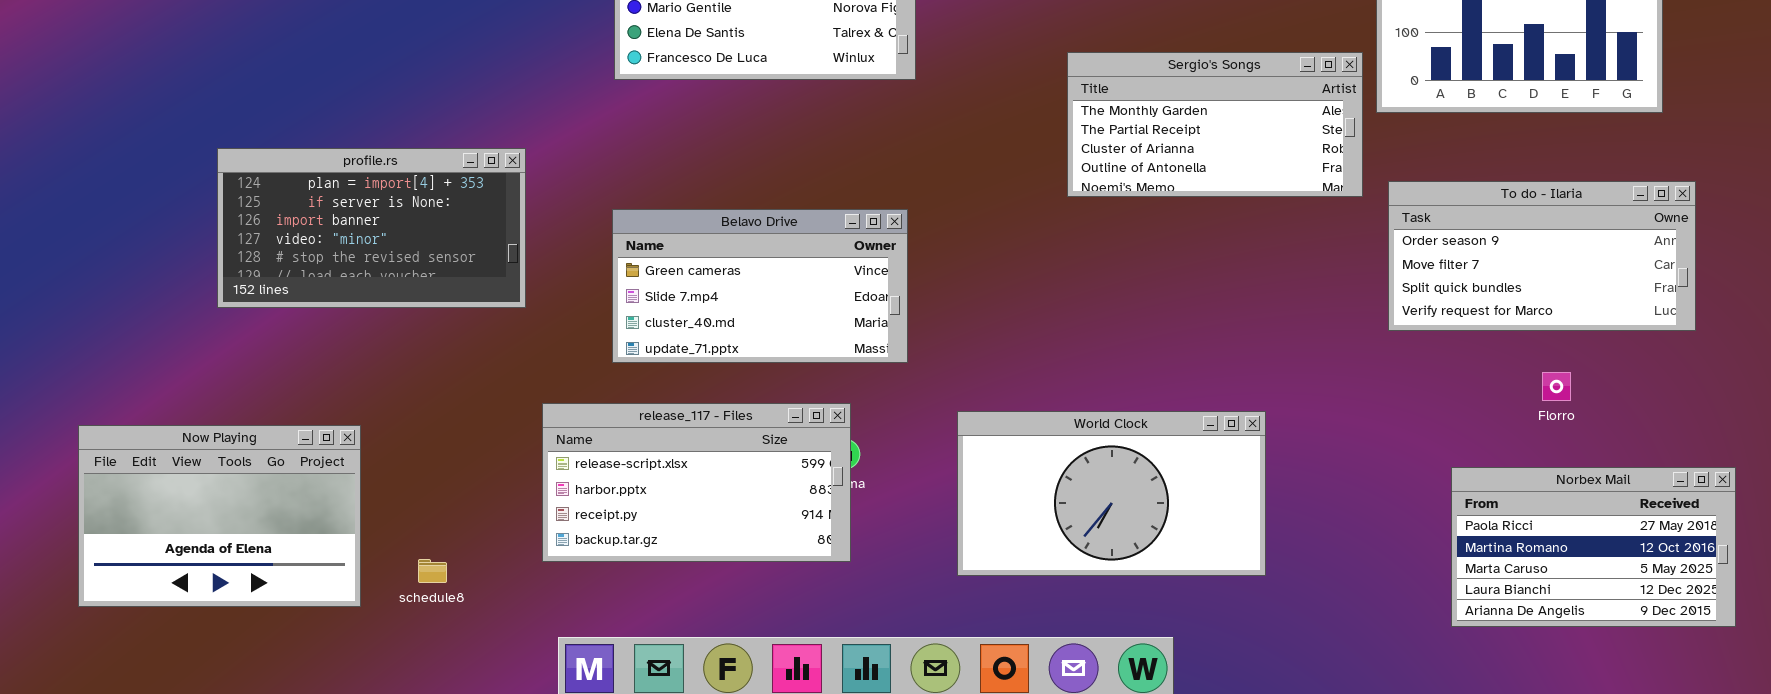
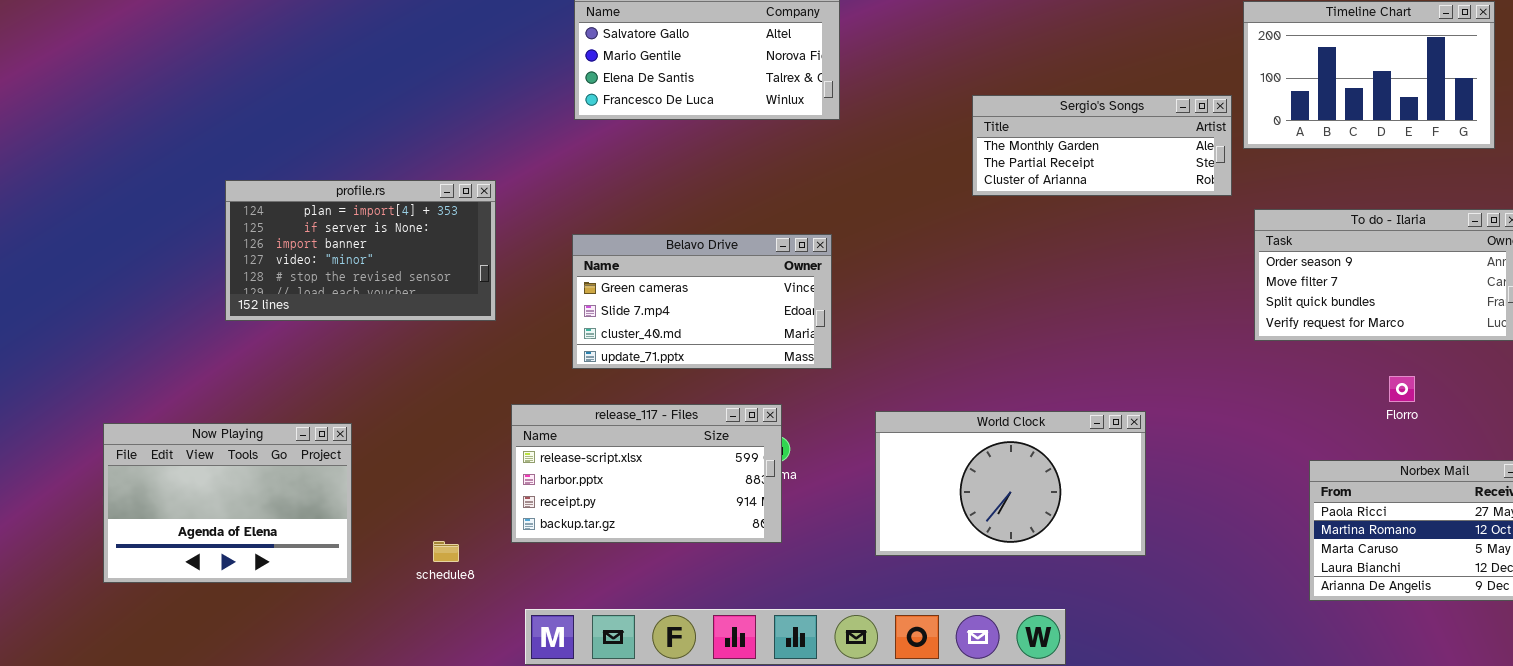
Sergio's Songs: [1067,52,1363,197] -> [972,95,1232,196], resized
schedule8: [418,559,447,583] -> [433,541,459,562], moved

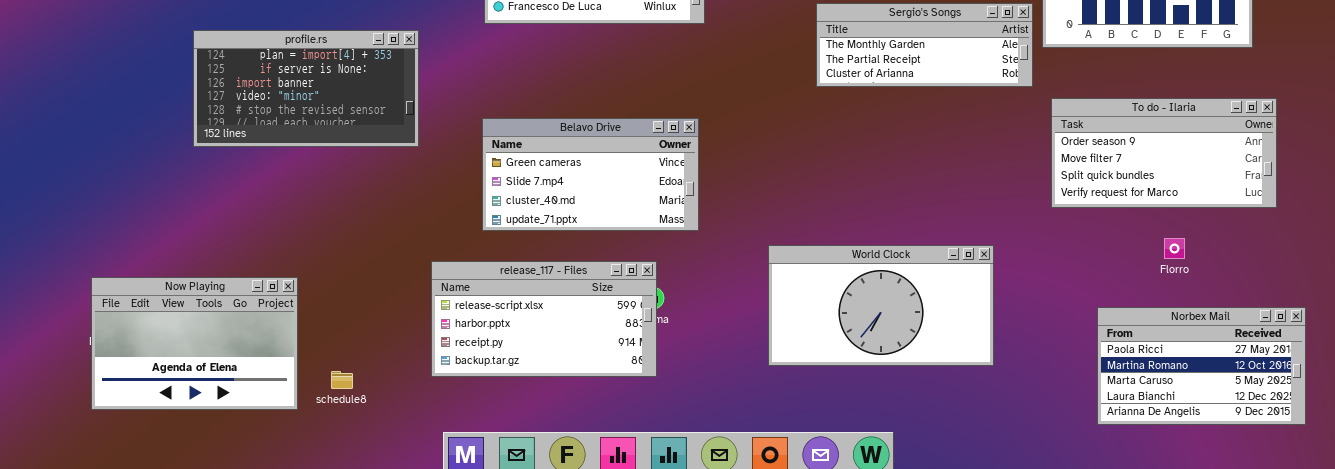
profile.rs: [225,180,496,321] -> [193,30,419,147], moved
World Clock: [875,411,1146,556] -> [768,245,994,366], moved
schedule8: [433,541,459,562] -> [331,371,353,389], moved

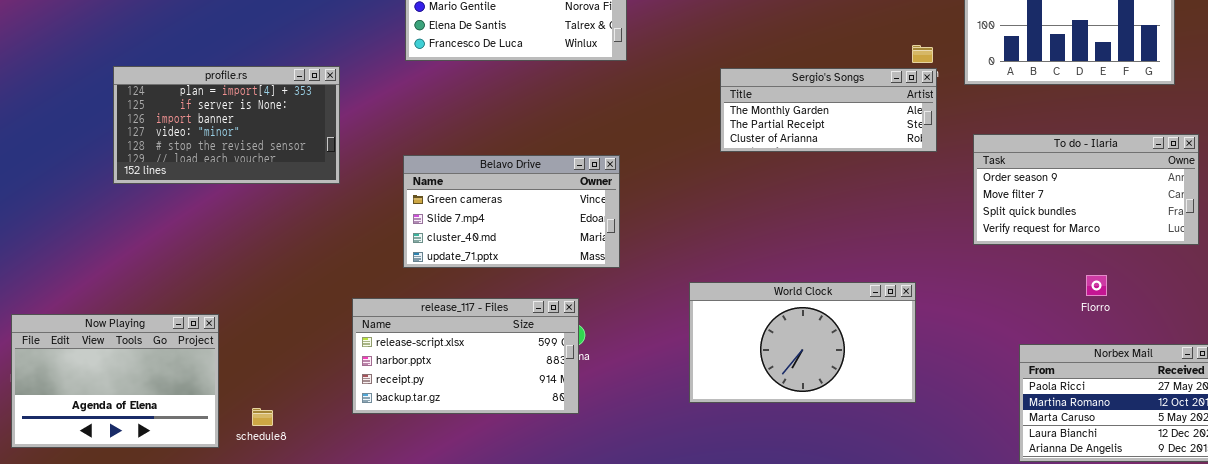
Sergio's Songs: [816,3,1033,87] -> [720,68,937,152], moved

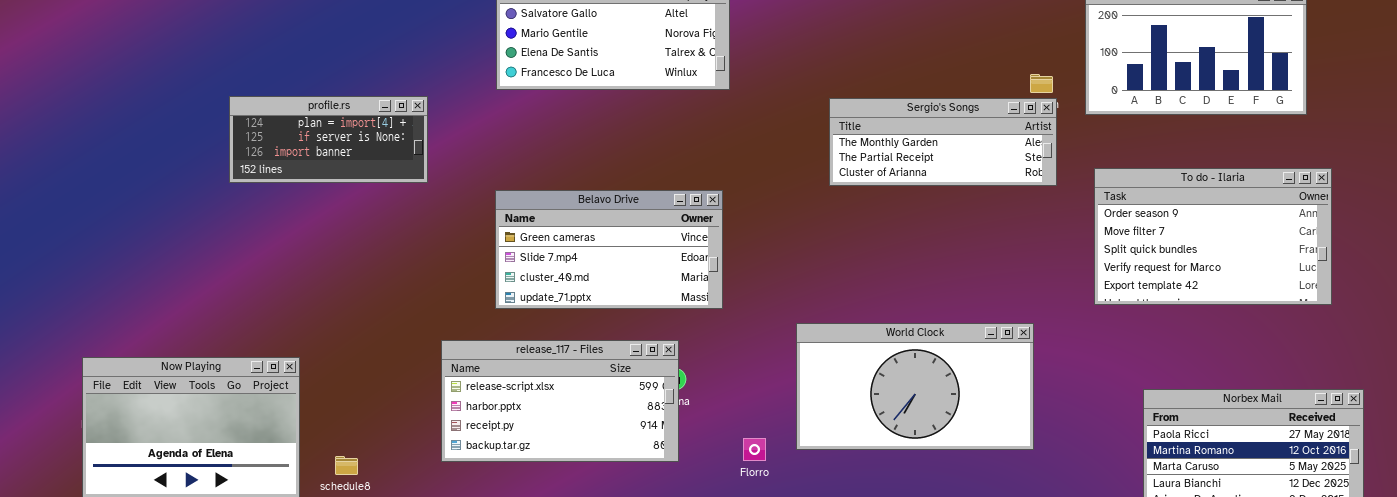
profile.rs: [113,66,340,184] -> [229,96,428,183], resized
To do - Ilaria: [973,134,1199,245] -> [1094,168,1332,305], resized
Florro: [1086,275,1107,296] -> [743,438,766,461], moved

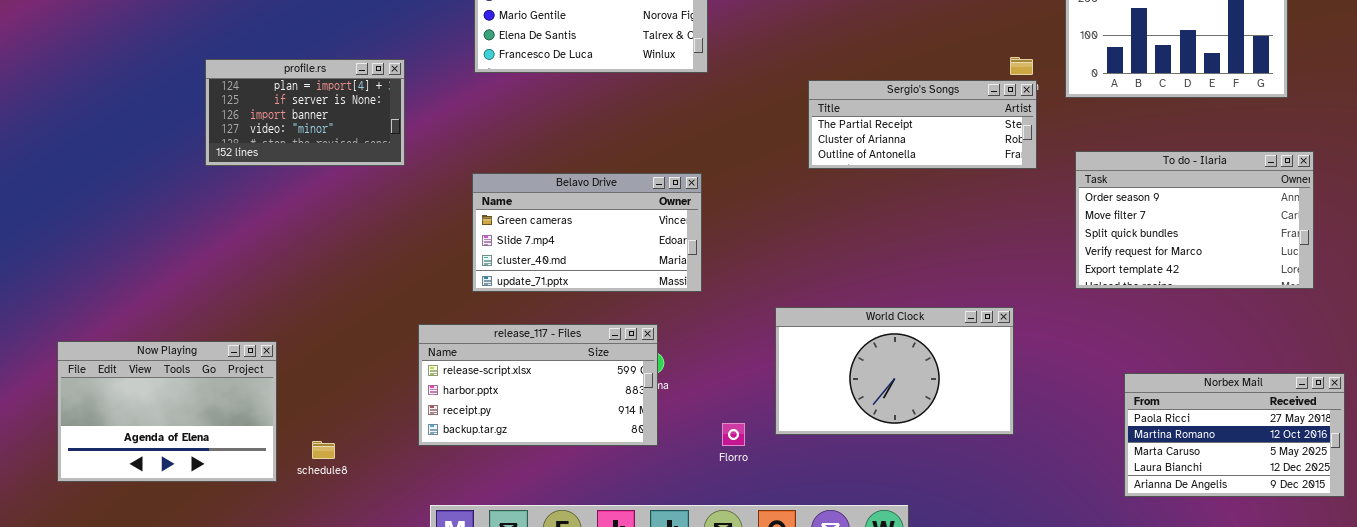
profile.rs: [229,96,428,183] -> [205,59,405,166], resized
Sergio's Songs: [829,98,1057,186] -> [808,80,1037,169], scrolled down 1 row

